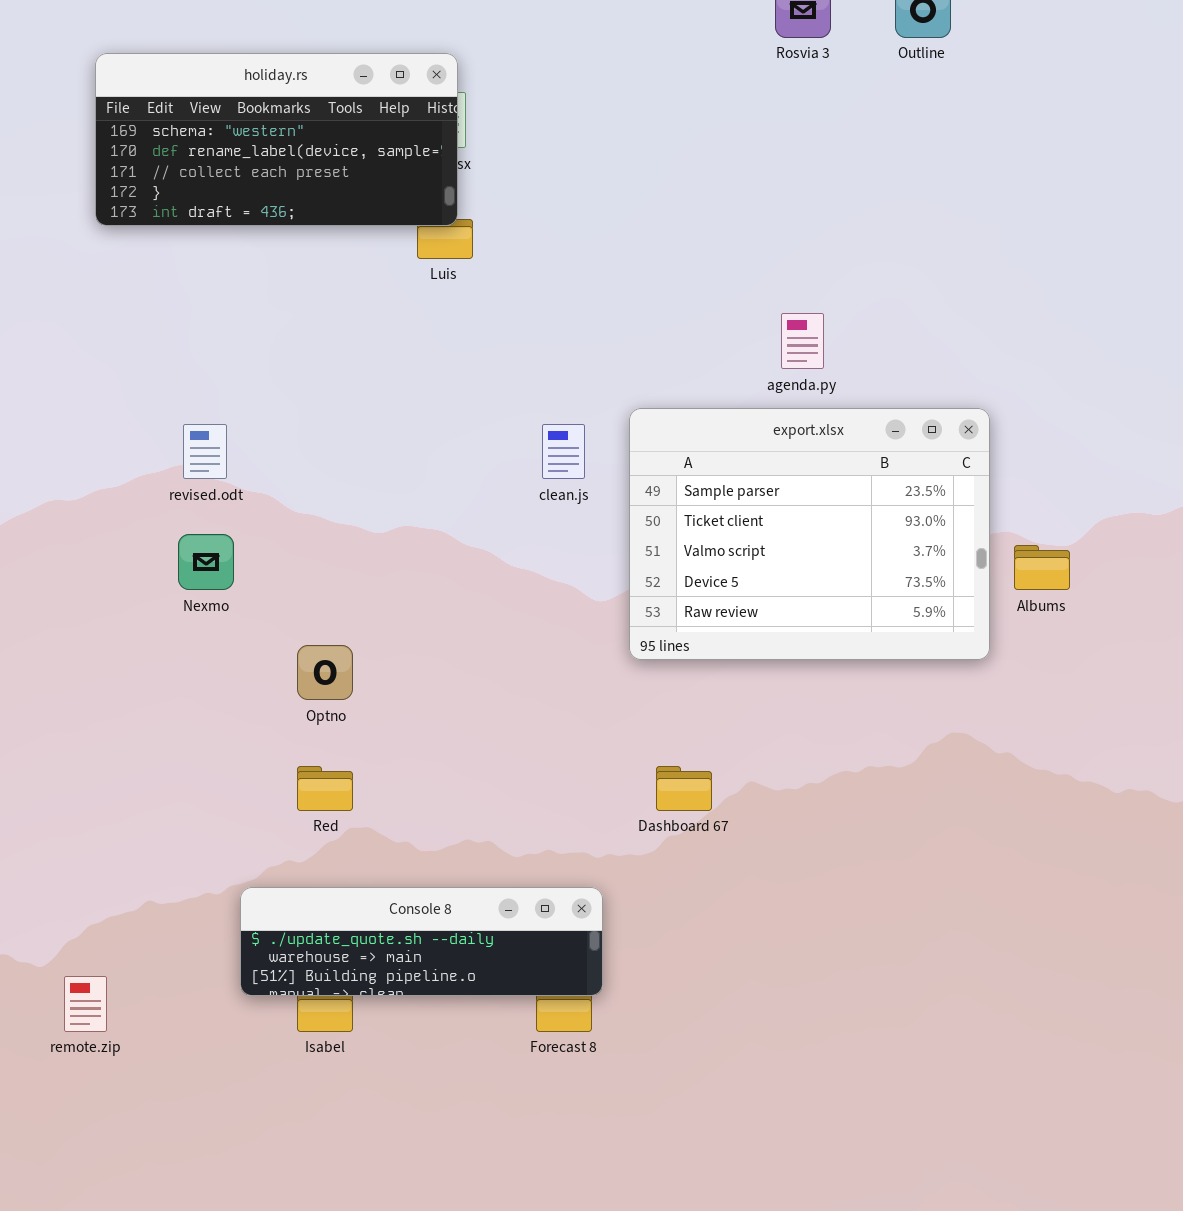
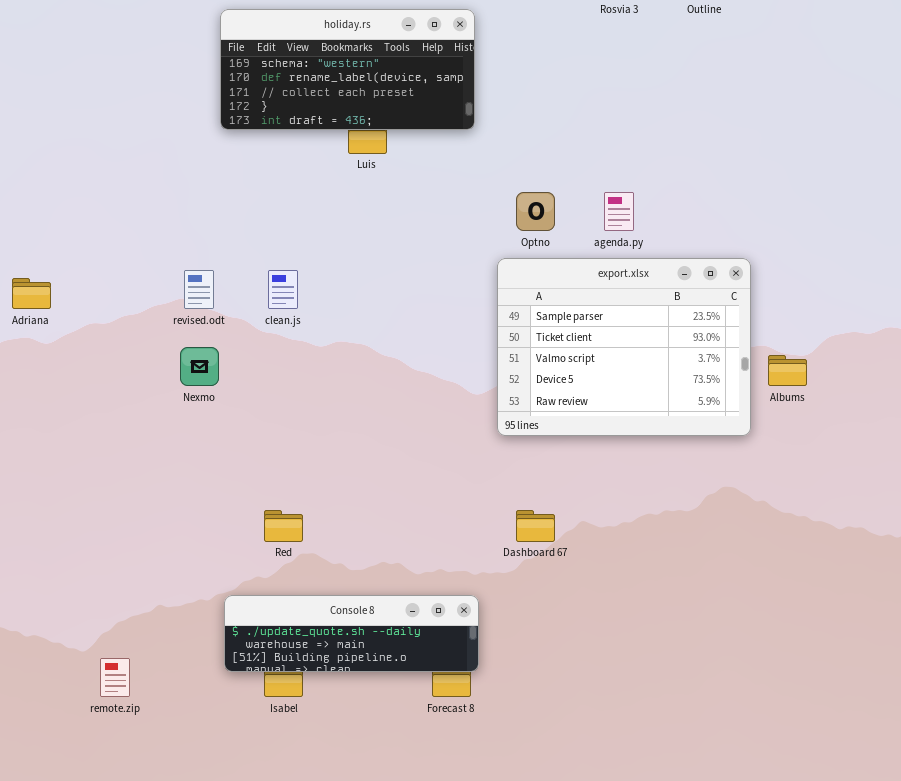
holiday.rs: [95,53,458,226] -> [220,9,475,130], moved
clean.js: [542,424,585,479] -> [268,270,298,309], moved
Optno: [297,645,353,700] -> [516,192,555,231], moved

